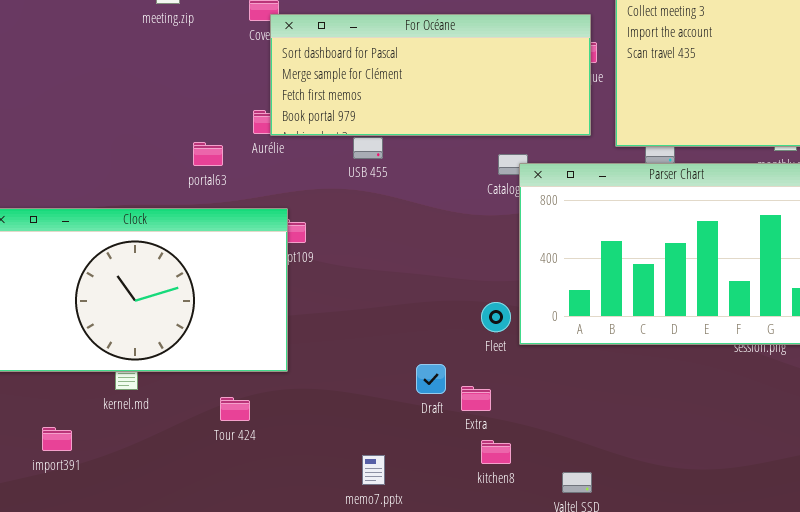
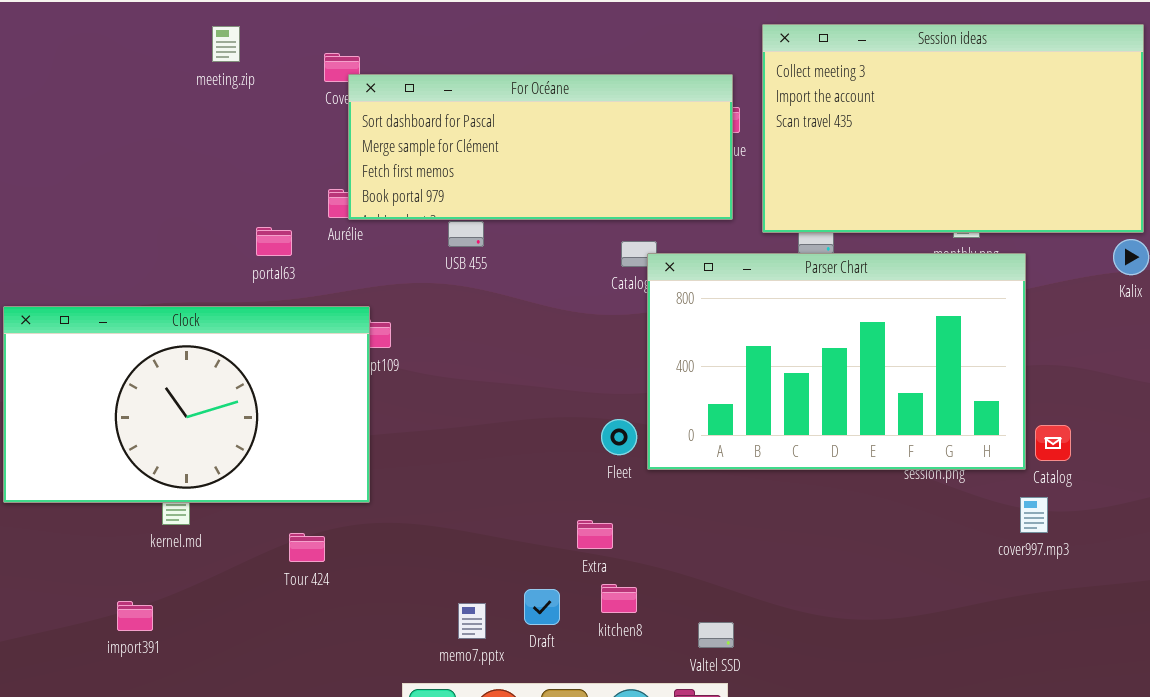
Draft: [416,364,446,394] -> [524,589,560,625], moved
import391: [42,427,72,451] -> [117,601,153,631], moved

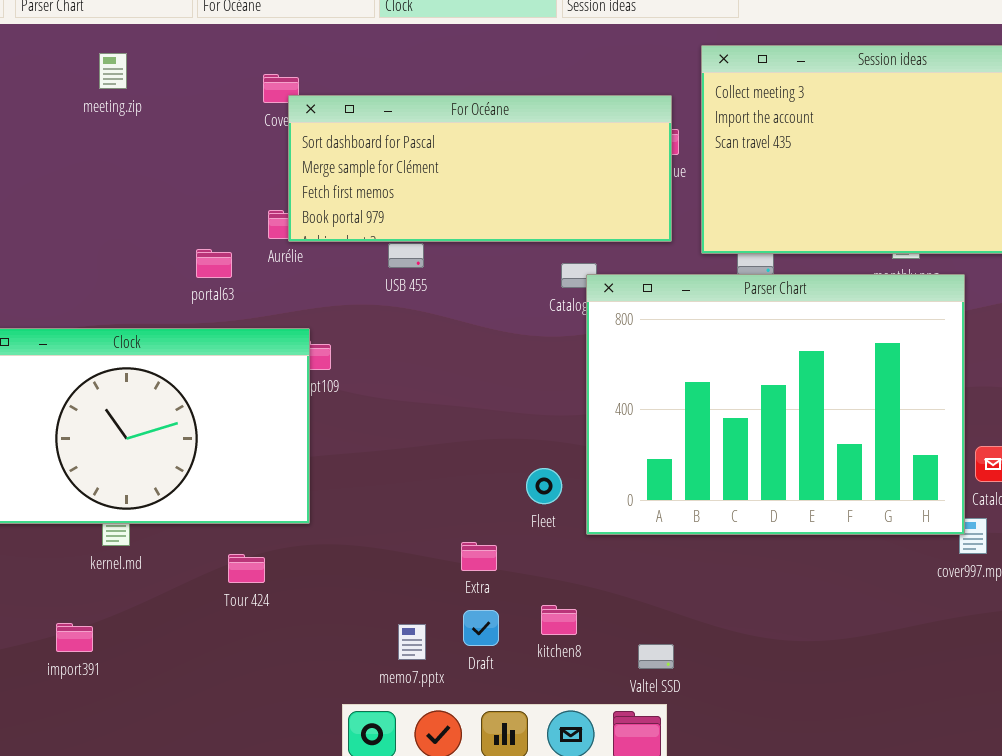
meeting.zip: [212,26,240,62] -> [99,53,127,89], moved
Parser Chart: [647,253,1026,470] -> [586,274,965,535], resized
Fleet: [601,419,637,455] -> [526,468,562,504], moved
Extra: [577,520,613,549] -> [461,542,497,571], moved

